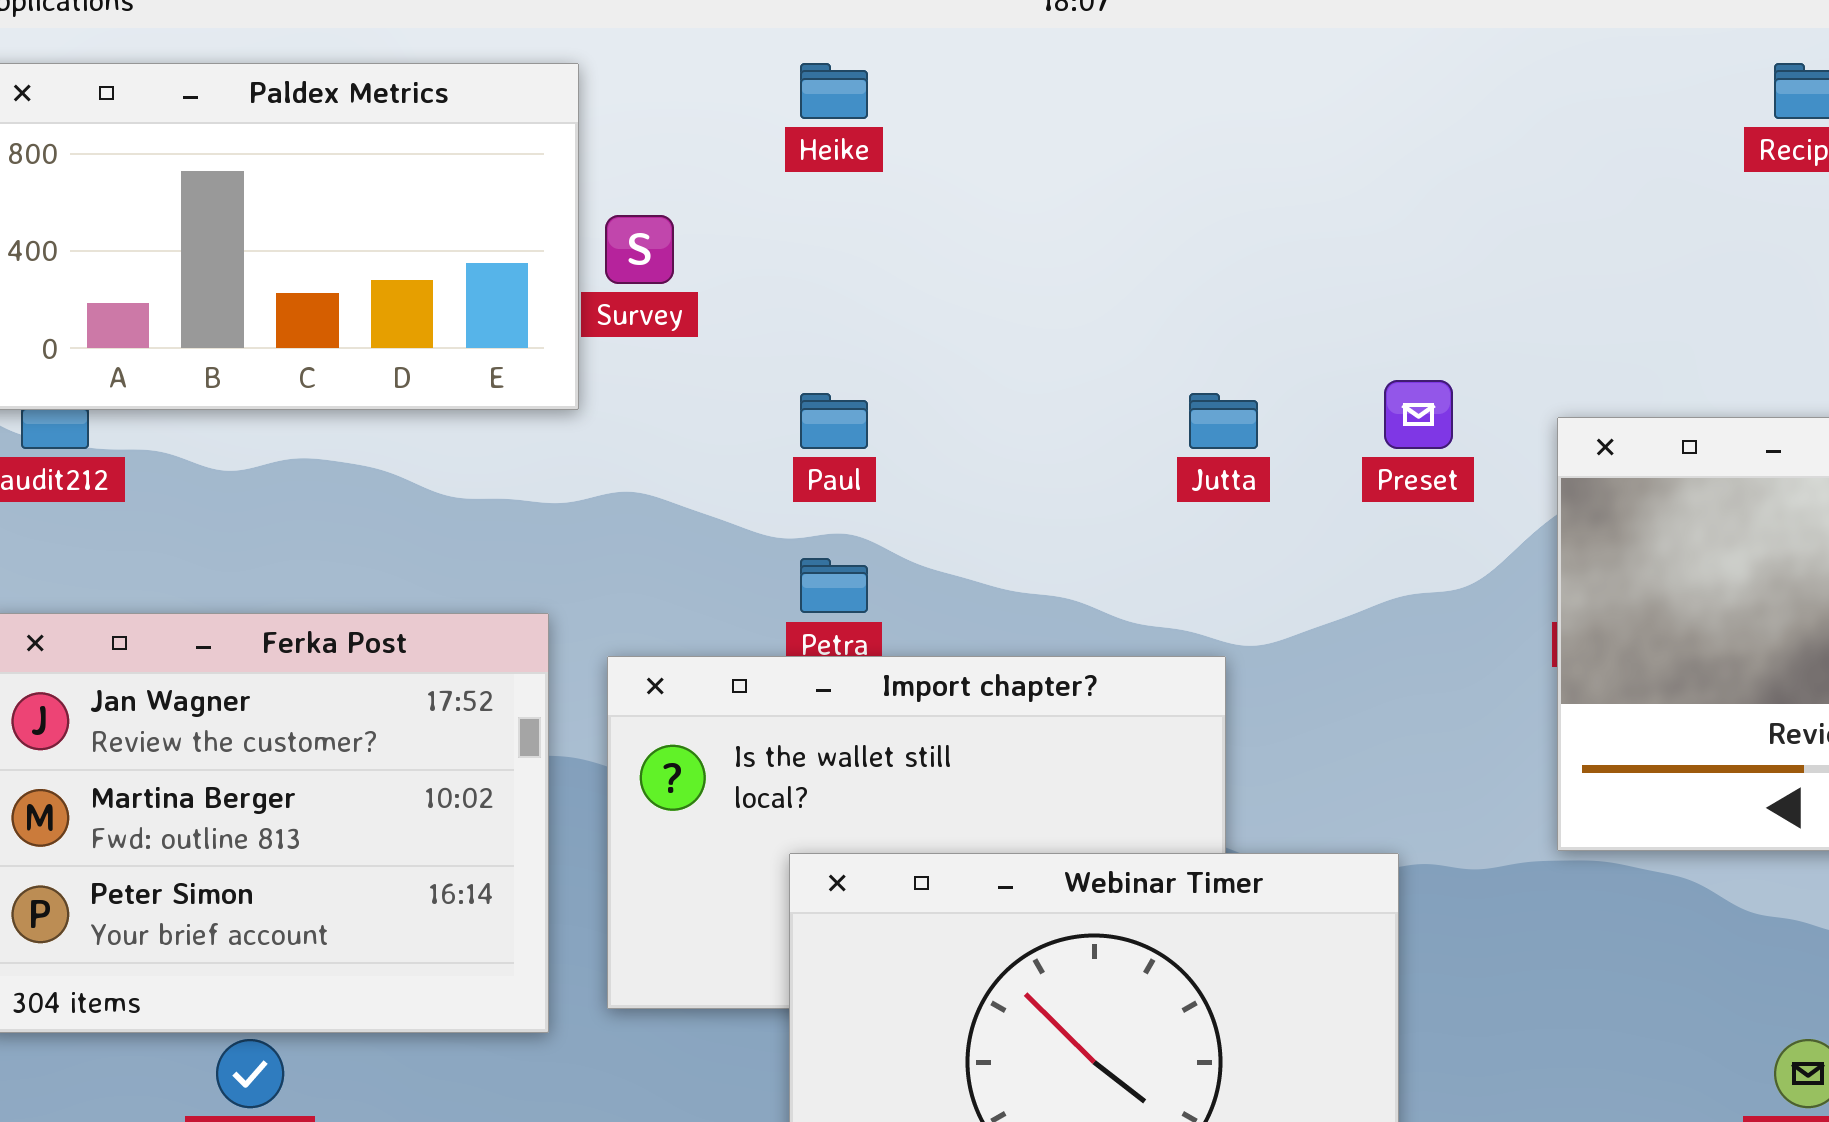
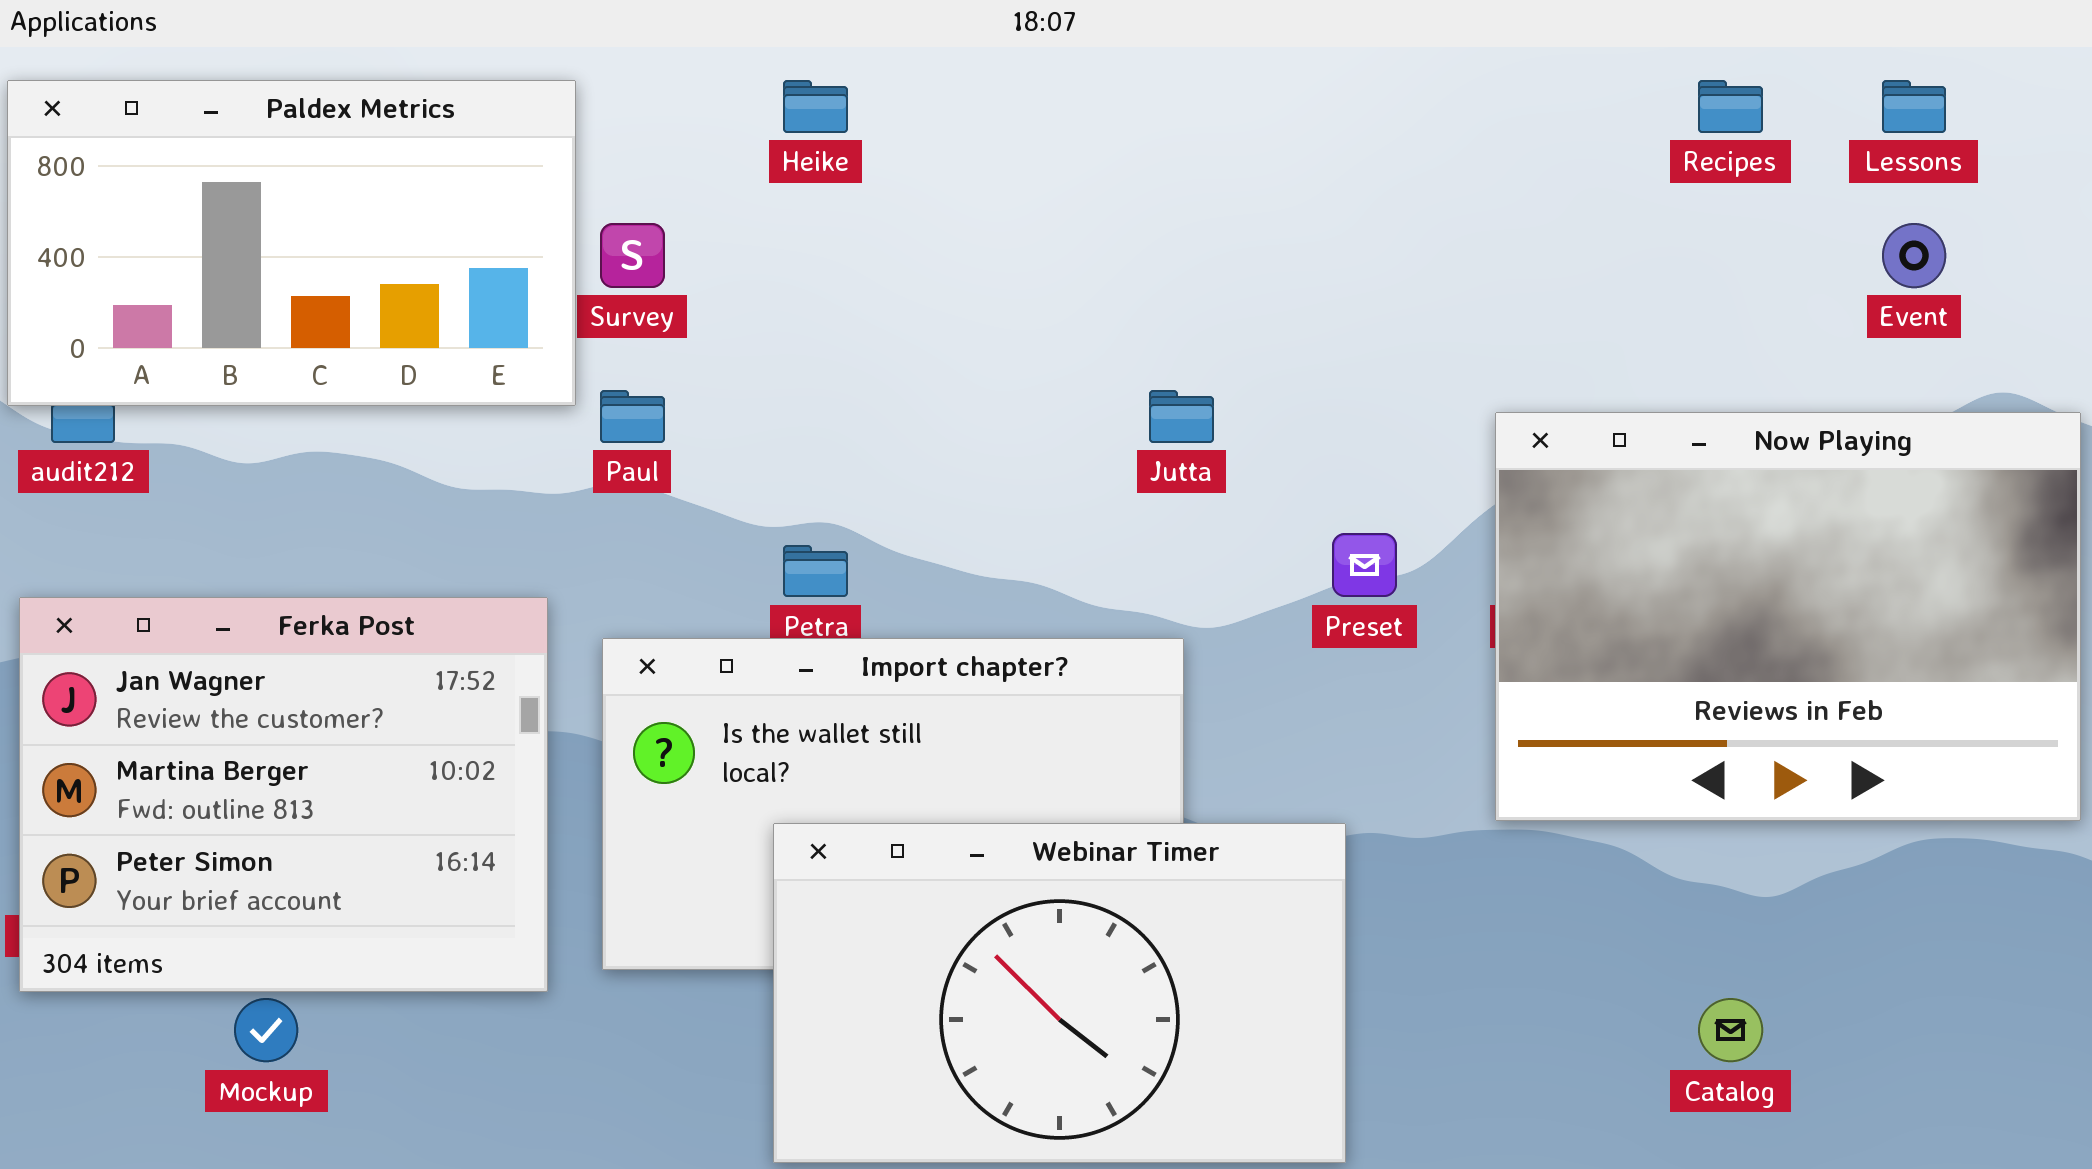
Preset: [1384,380,1453,449] -> [1332,533,1397,597], moved
Paul: [800,393,868,449] -> [600,390,665,443], moved

